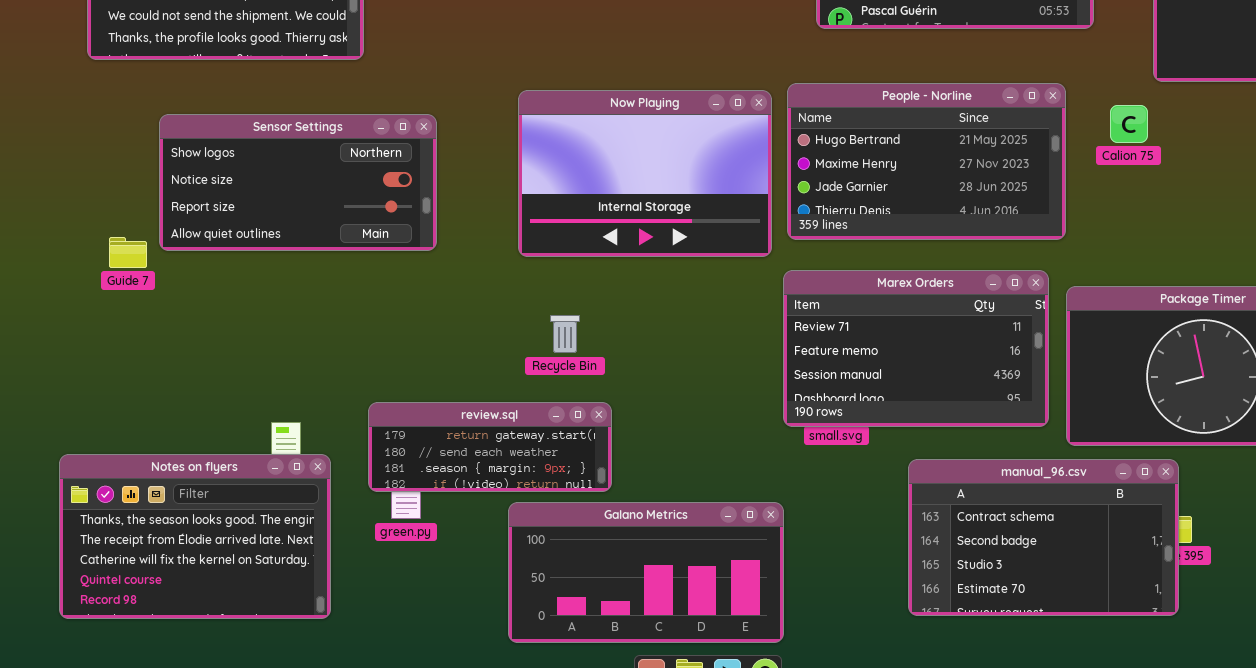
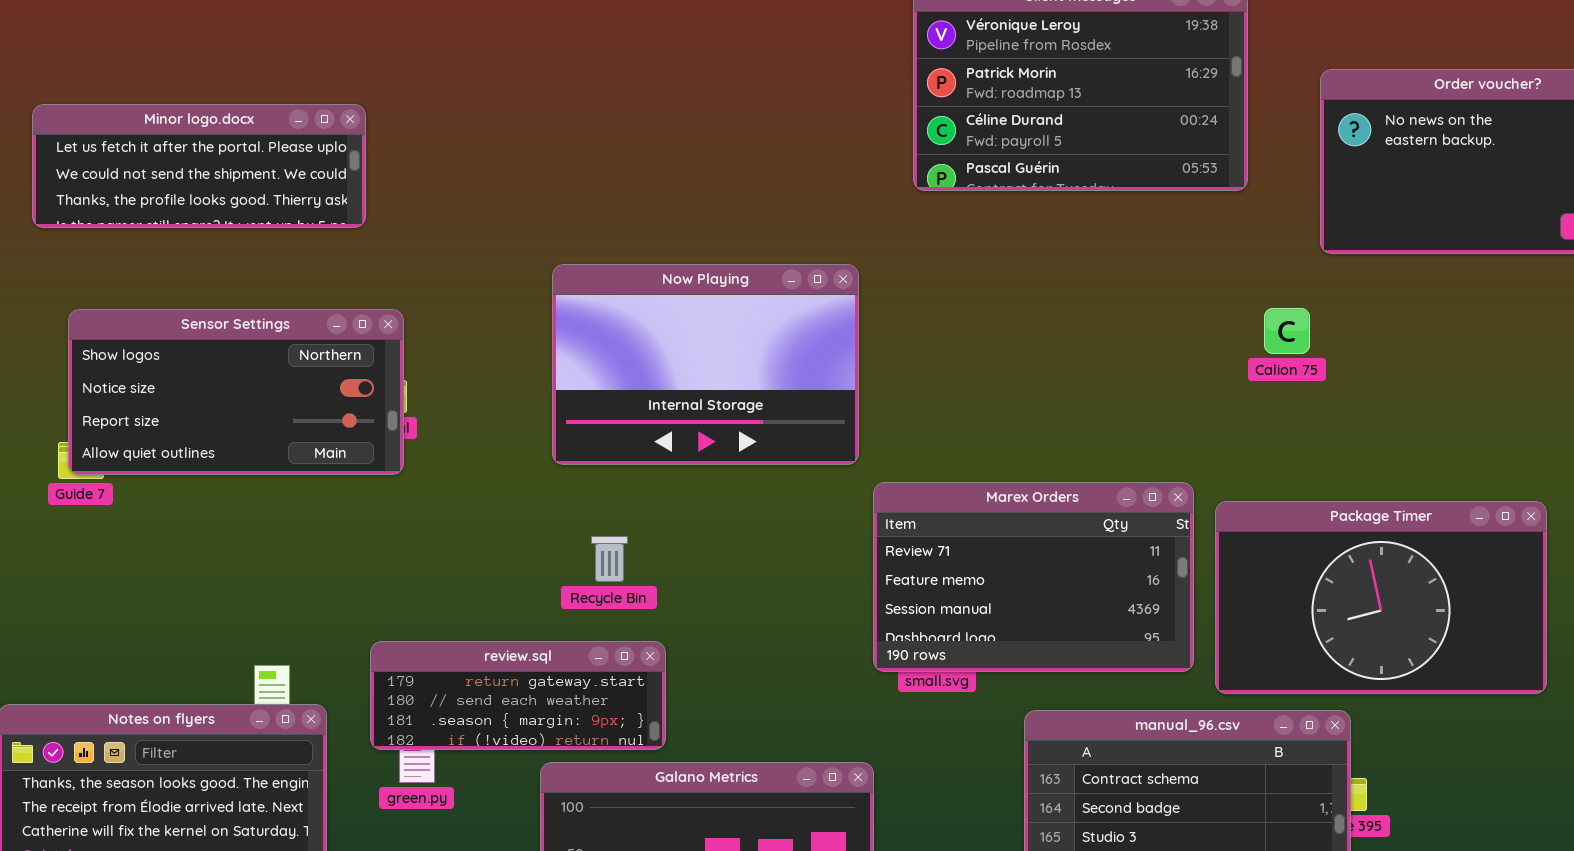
People - Norline: [787,83,1066,240] -> none, closed
Calion 75: [1110,105,1148,143] -> [1264,308,1310,354], moved
Sensor Settings: [159,114,437,251] -> [68,309,404,475], moved

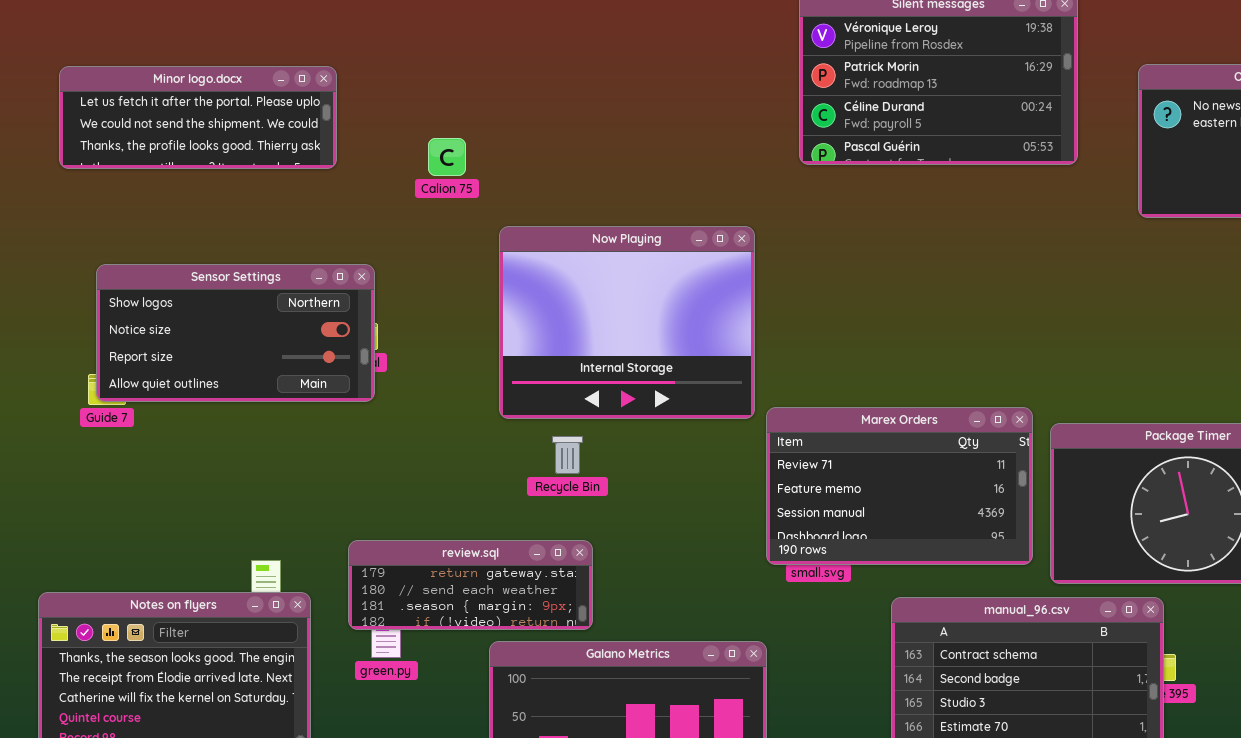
Minor logo.docx: [32,104,366,228] -> [59,66,337,169], moved
Now Playing: [552,264,859,465] -> [499,226,755,419], resized
Calion 75: [1264,308,1310,354] -> [428,138,466,176], moved
Recycle Bin: [591,536,628,582] -> [552,436,583,474], moved

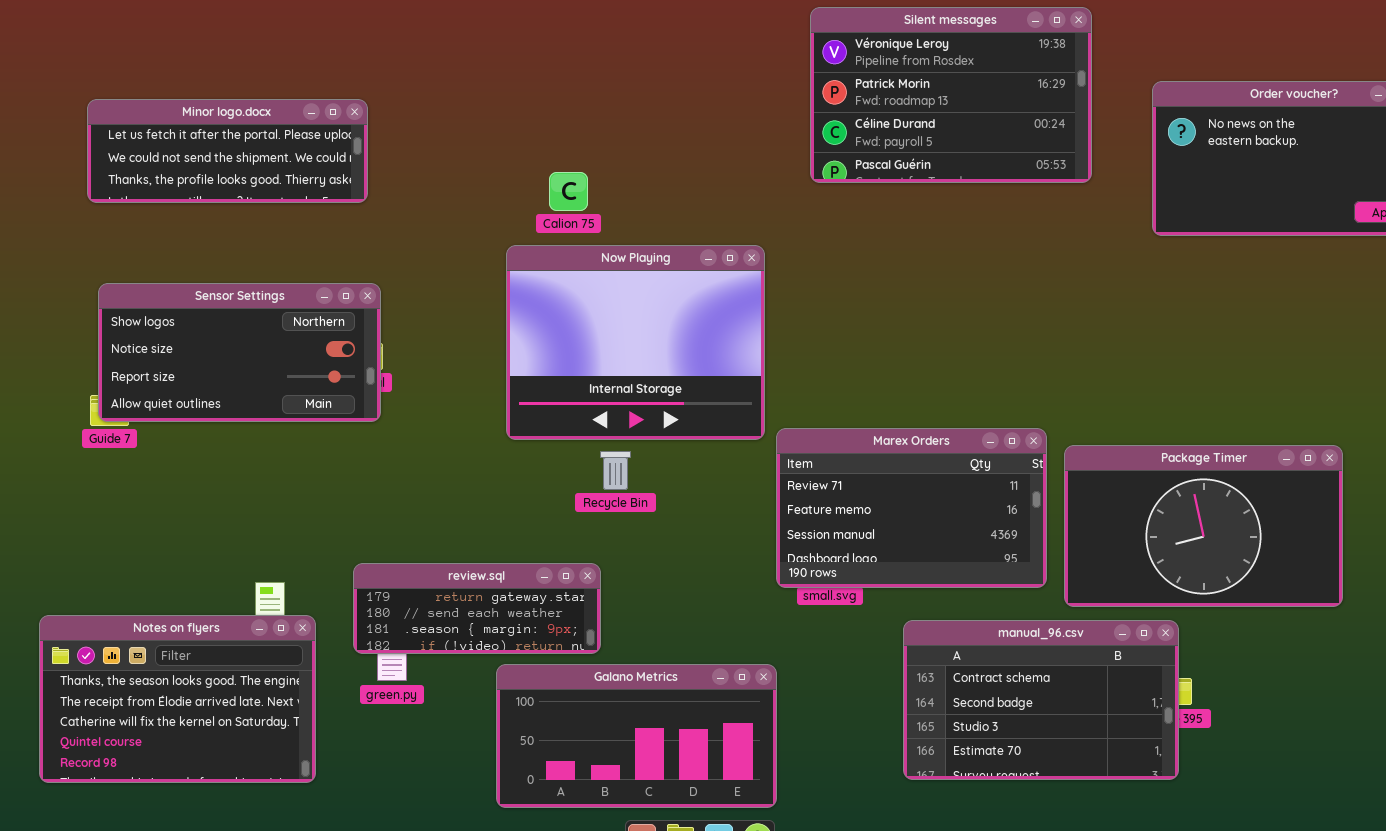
Minor logo.docx: [59,66,337,169] -> [87,99,368,203], moved
Calion 75: [428,138,466,176] -> [549,172,588,211], moved
Recycle Bin: [552,436,583,474] -> [600,451,631,490], moved

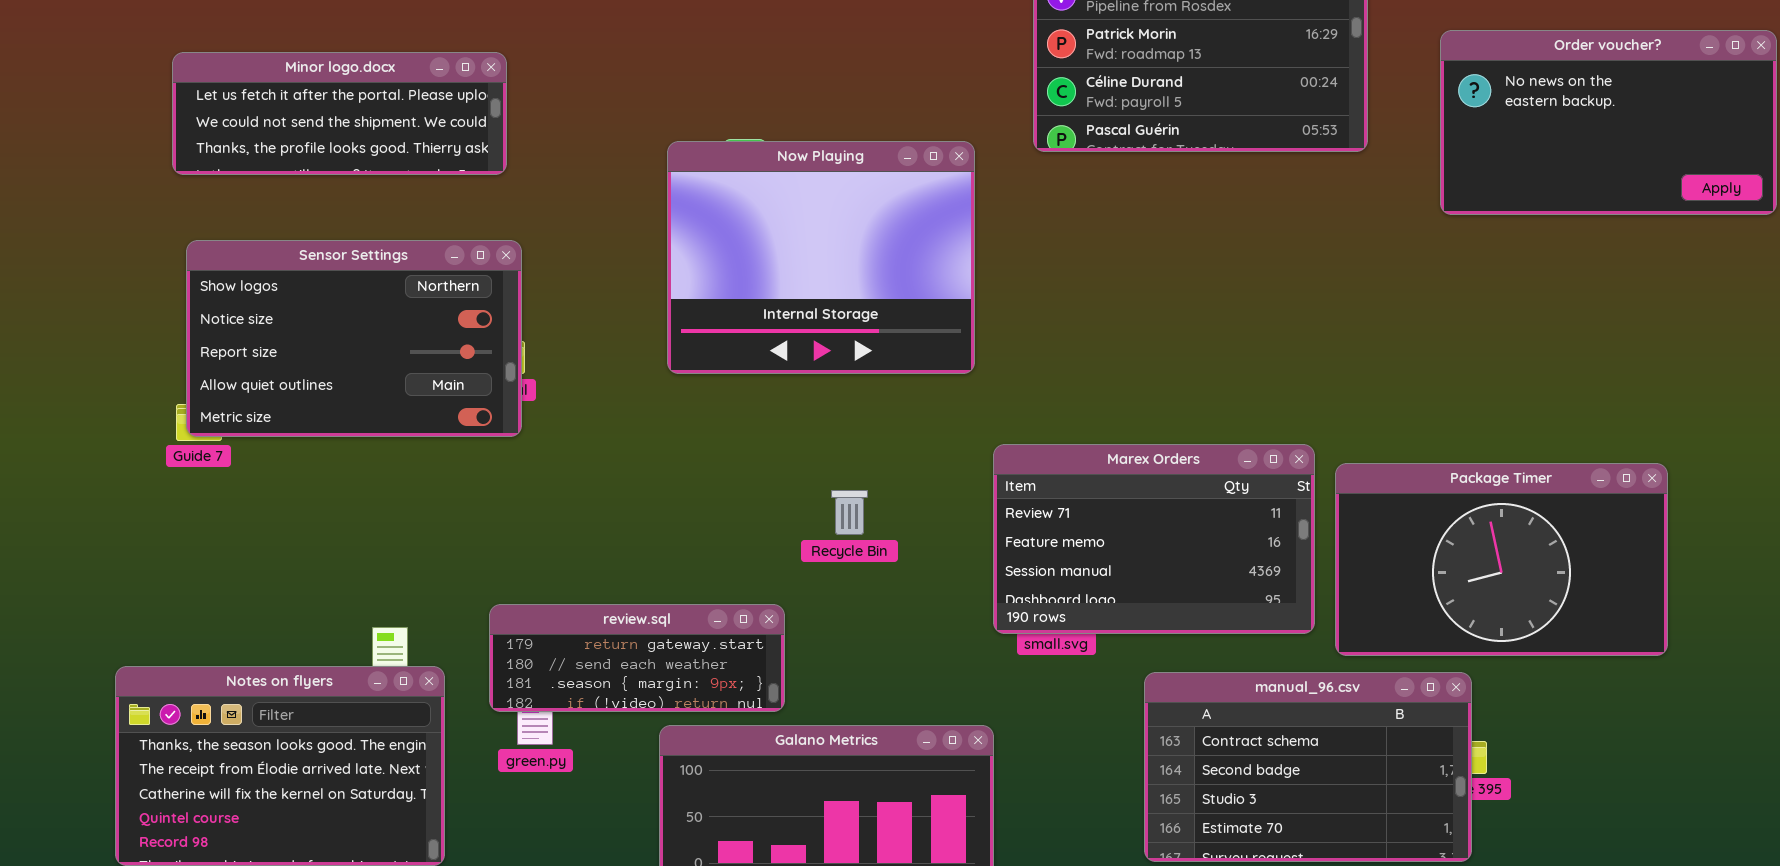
Now Playing: [506,245,765,440] -> [667,141,975,374], moved
Sensor Settings: [98,283,381,422] -> [186,240,522,437], resized
Recycle Bin: [600,451,631,490] -> [831,490,868,535], moved

